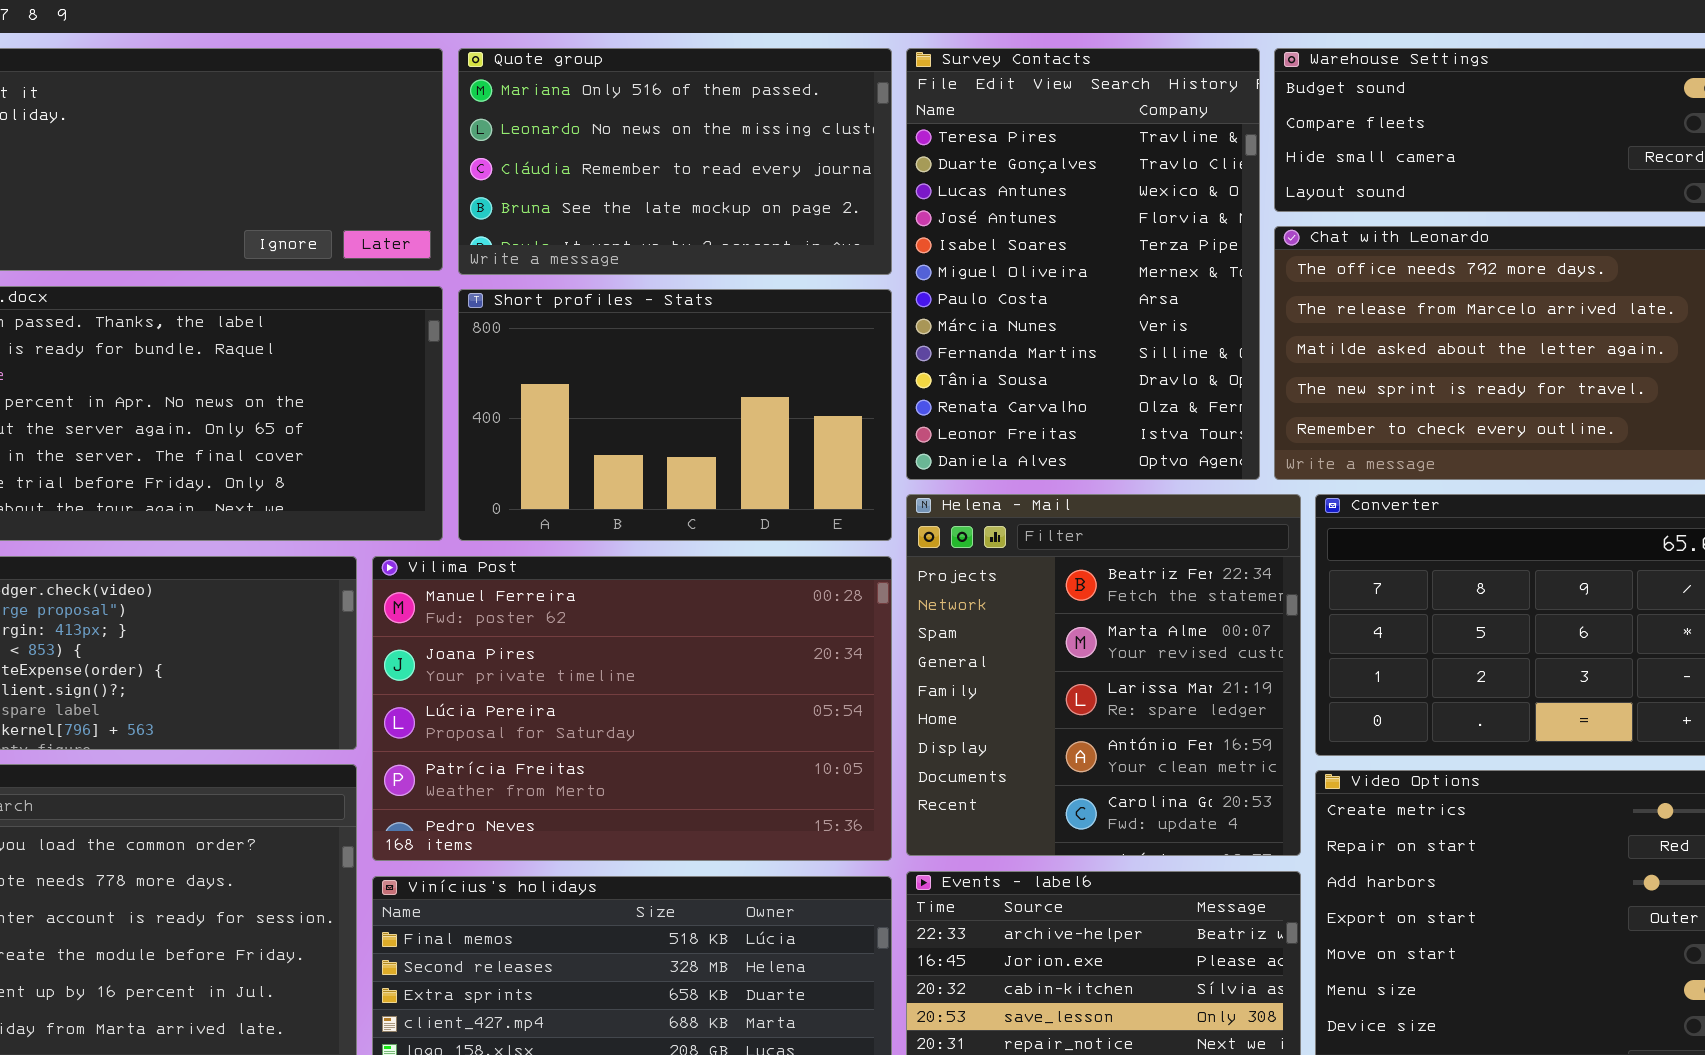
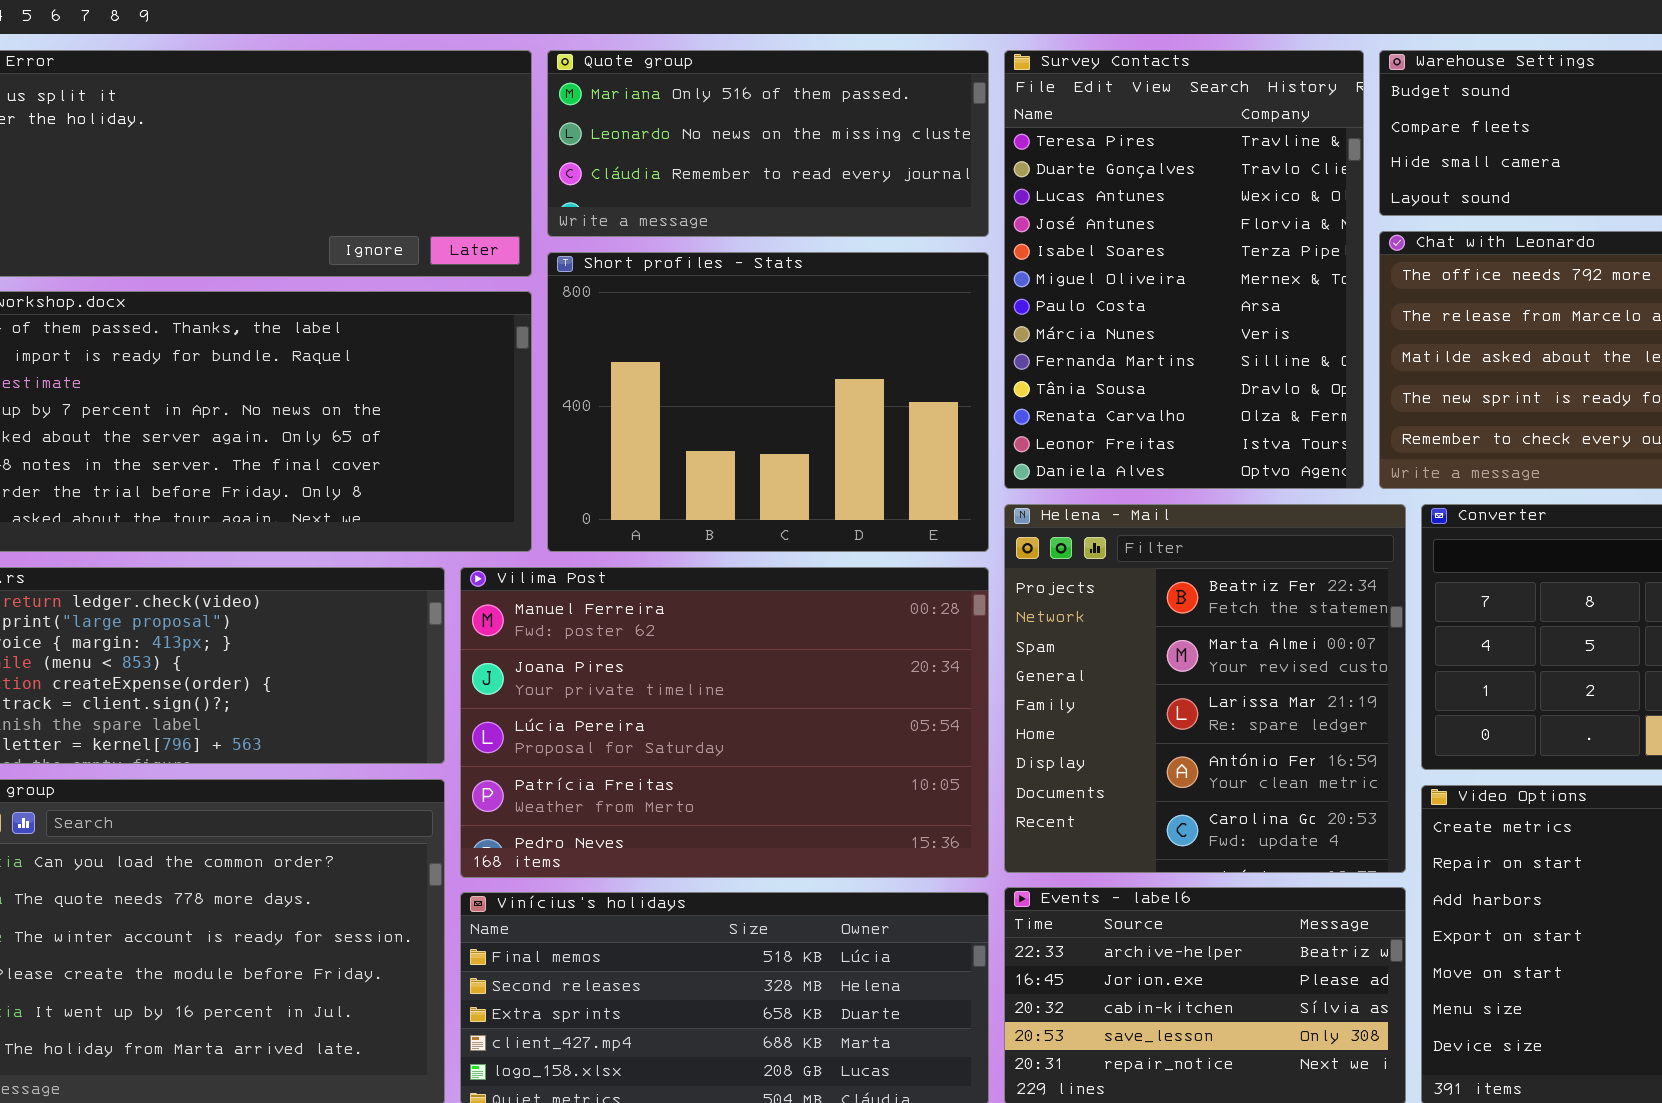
Quote group: [458,48,892,275] -> [547,50,989,237], resized
Short profiles - Stats: [458,289,892,541] -> [547,252,989,552], resized

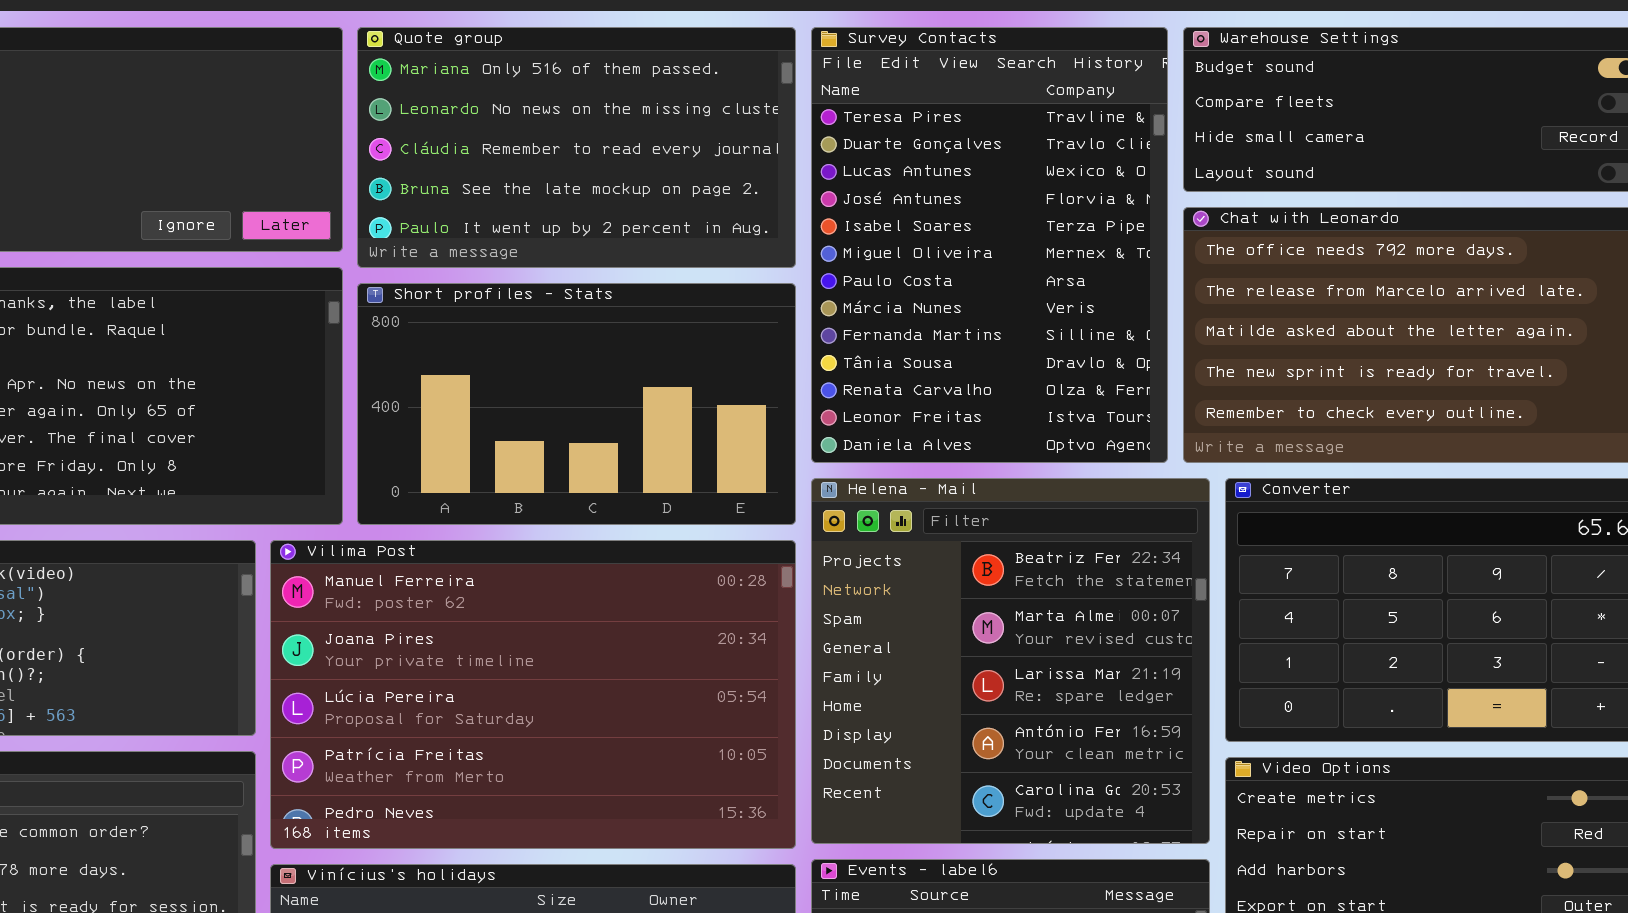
Quote group: [547,50,989,237] -> [357,27,796,268], resized
Short profiles - Stats: [547,252,989,552] -> [357,283,796,525], resized

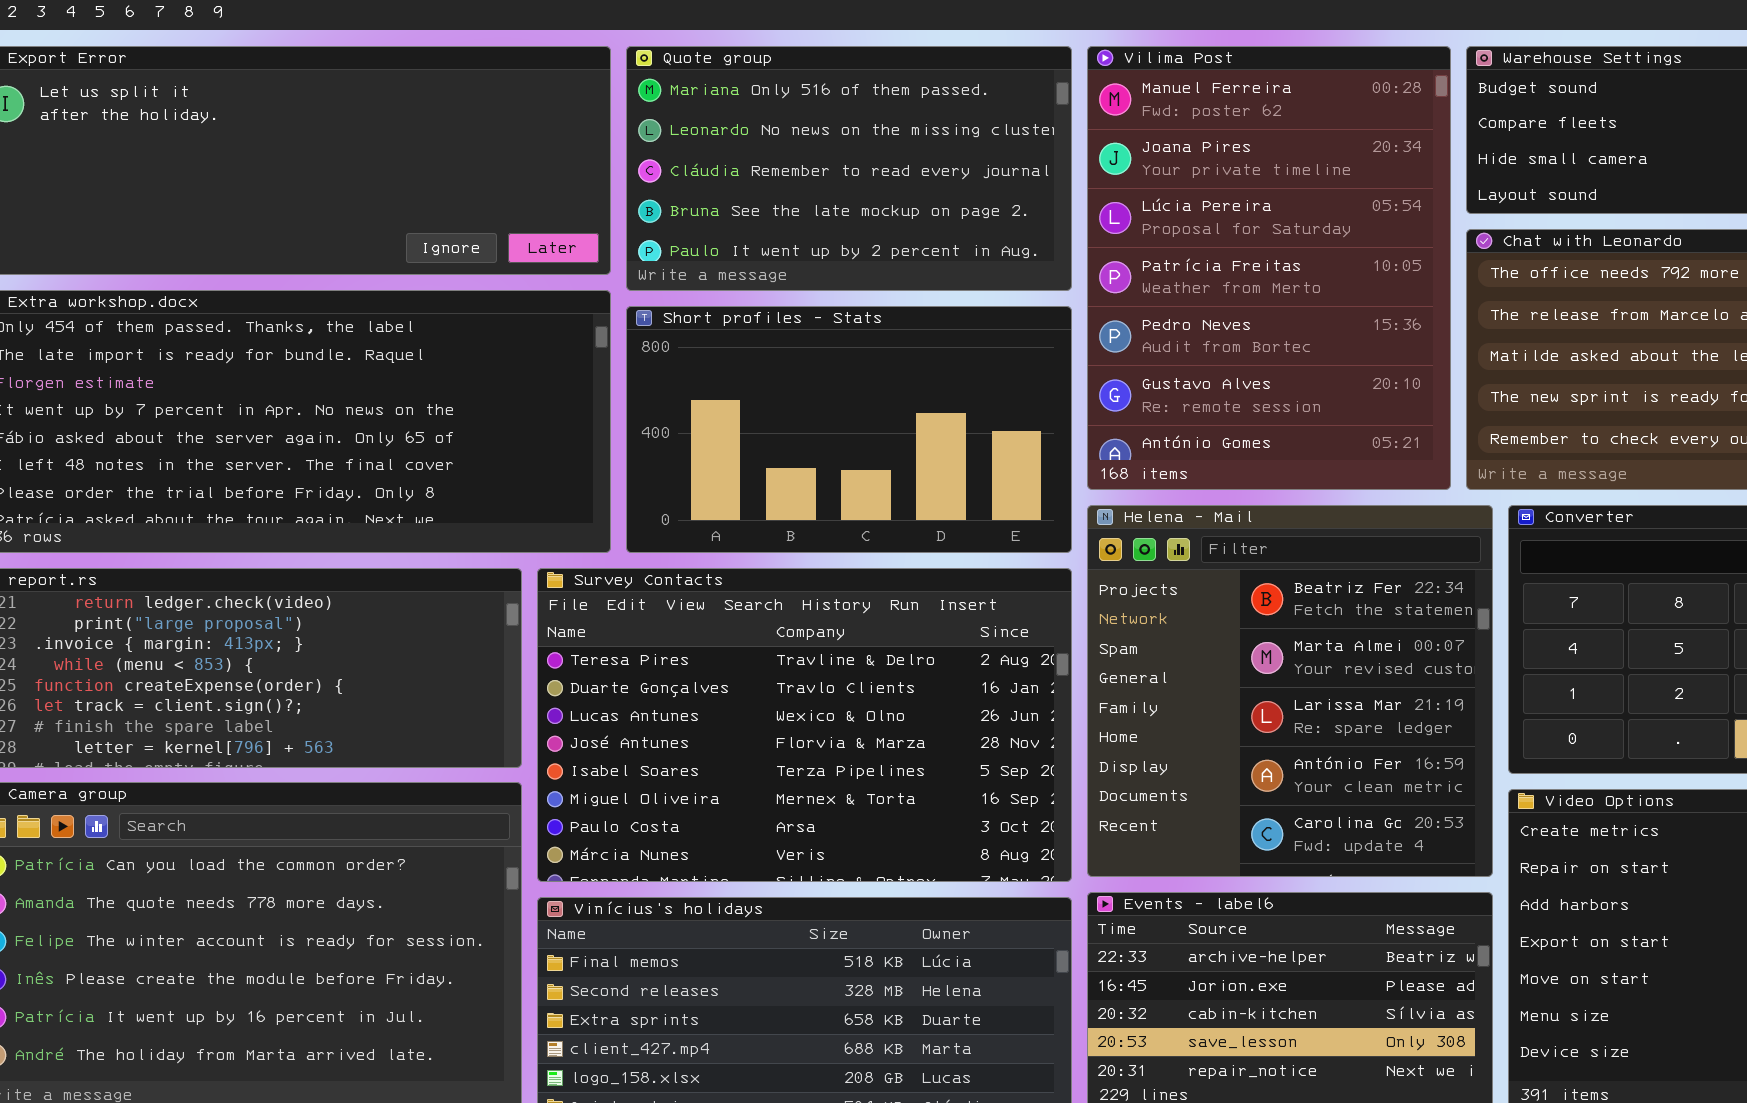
Survey Contacts: [811,27,1168,463] -> [537,568,1072,882], moved, resized
Vilima Post: [270,540,796,849] -> [1087,46,1451,490], moved, resized

